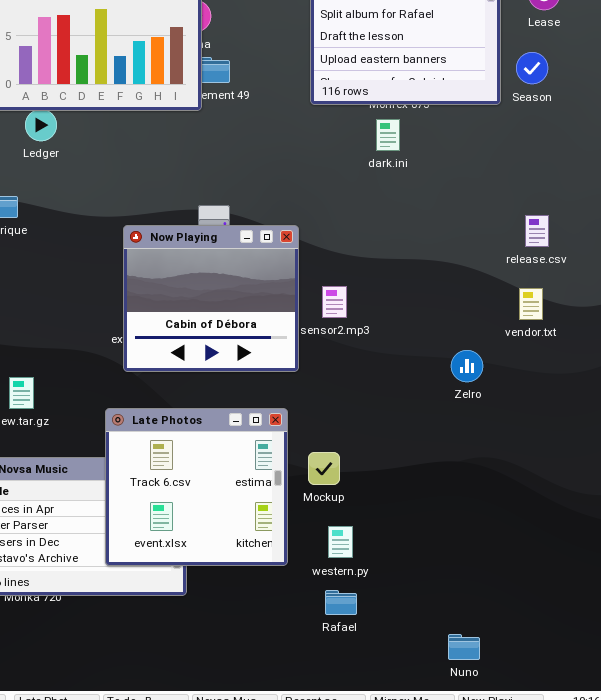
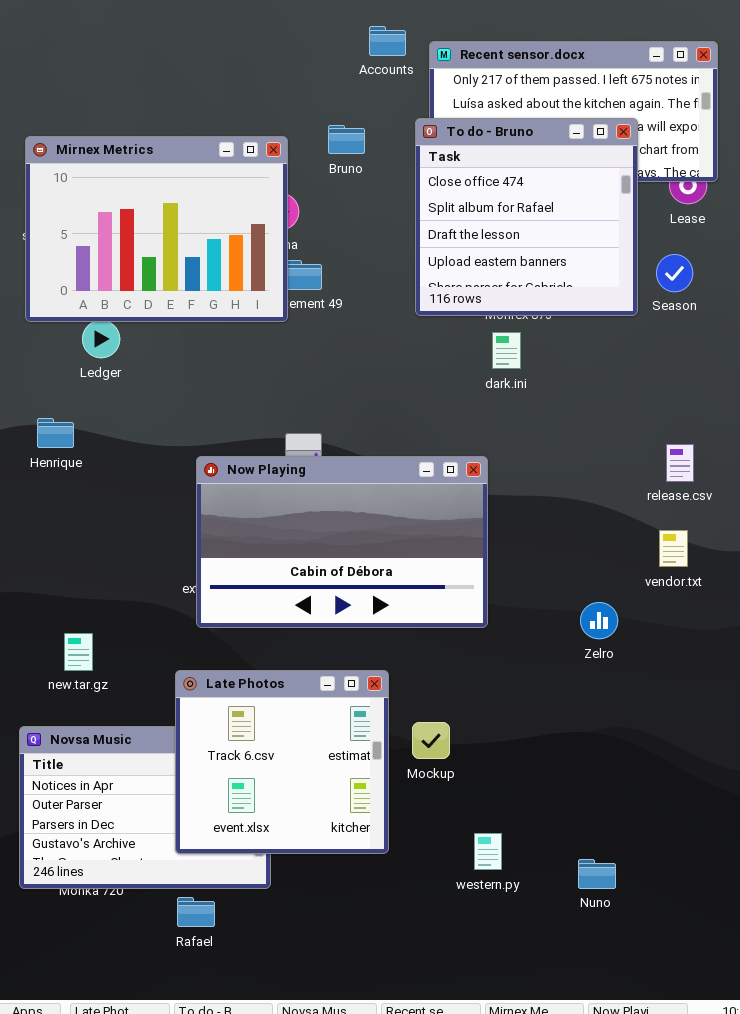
Now Playing: [123,225,299,372] -> [196,456,488,628], resized
western.py: [328,526,353,558] -> [474,833,502,870], moved
Rafael: [325,590,357,615] -> [177,897,215,927], moved
Nuno: [448,634,480,660] -> [578,859,616,889], moved

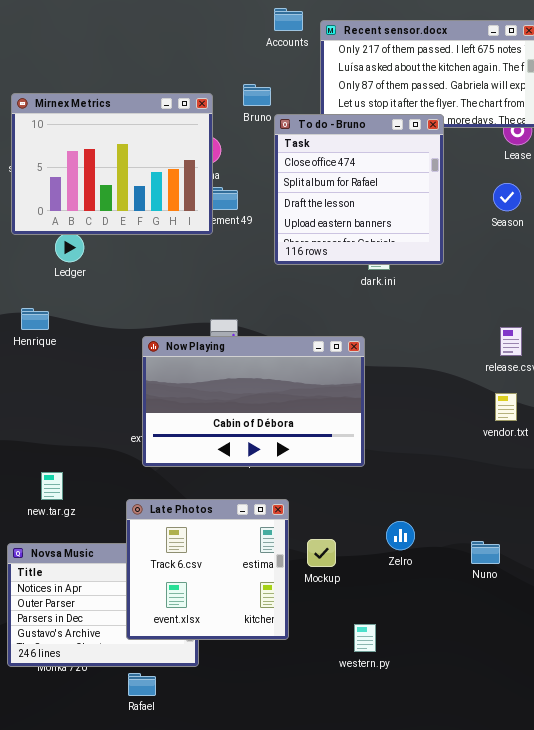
To do - Bruno: [415,118,638,316] -> [274,114,444,265], moved
Zelro: [580,602,618,639] -> [386,521,415,550], moved
Nuno: [578,859,616,889] -> [471,541,500,564], moved

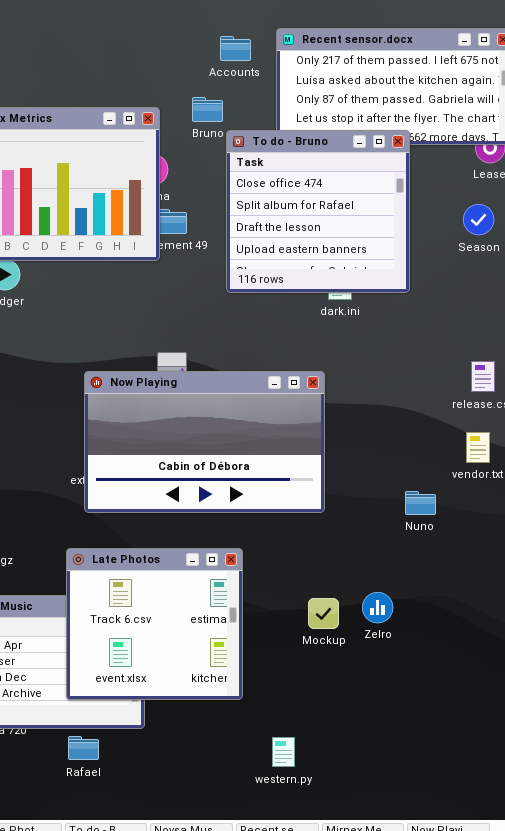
Accounts: [274,8,303,31] -> [220,36,251,61], moved
Zelro: [386,521,415,550] -> [362,592,393,623], moved
Mockup: [307,539,336,567] -> [308,598,339,629], moved
Nuno: [471,541,500,564] -> [405,491,436,515], moved
western.py: [354,624,376,652] -> [272,737,295,767], moved

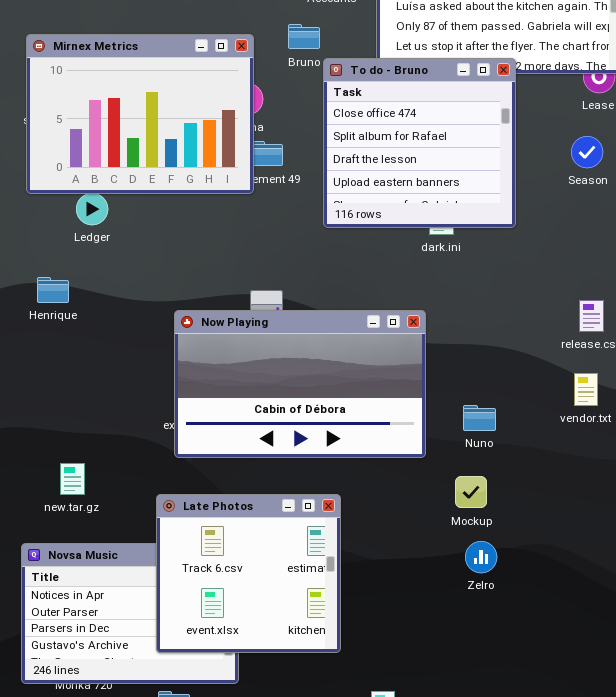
Nuno: [405,491,436,515] -> [463,405,496,431], moved
Mockup: [308,598,339,629] -> [455,476,487,508], moved

